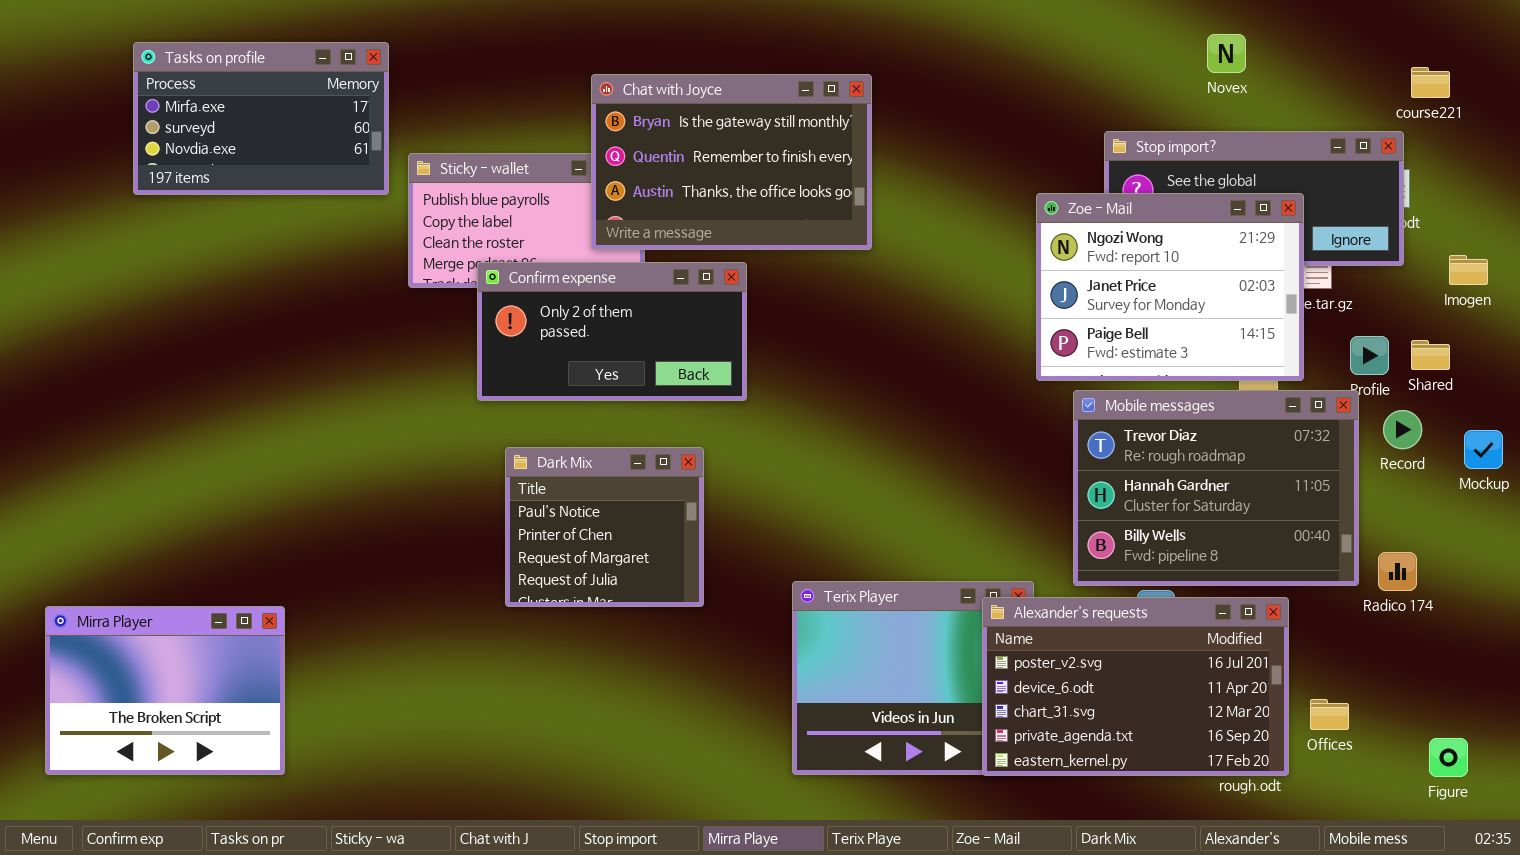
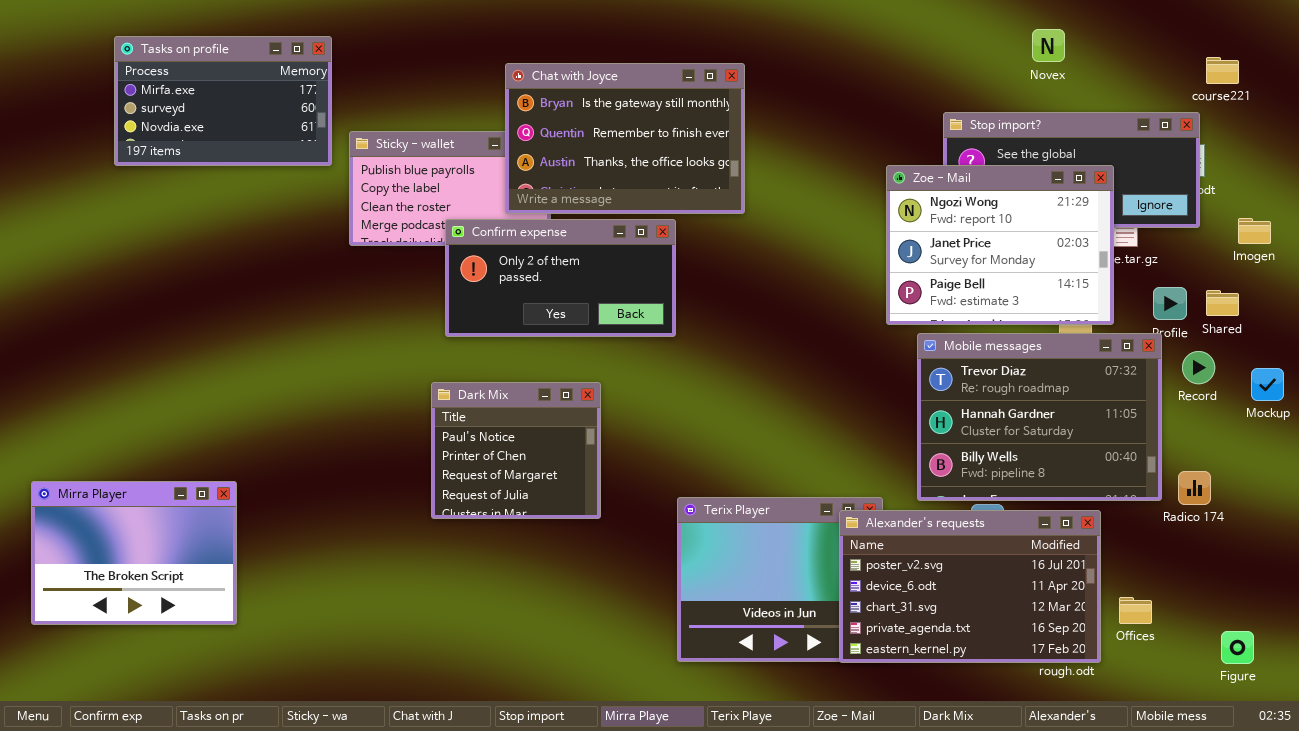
Confirm expense: [477,262,747,401] -> [445,219,676,337], moved
Mirra Player: [45,606,285,775] -> [31,481,237,625], moved

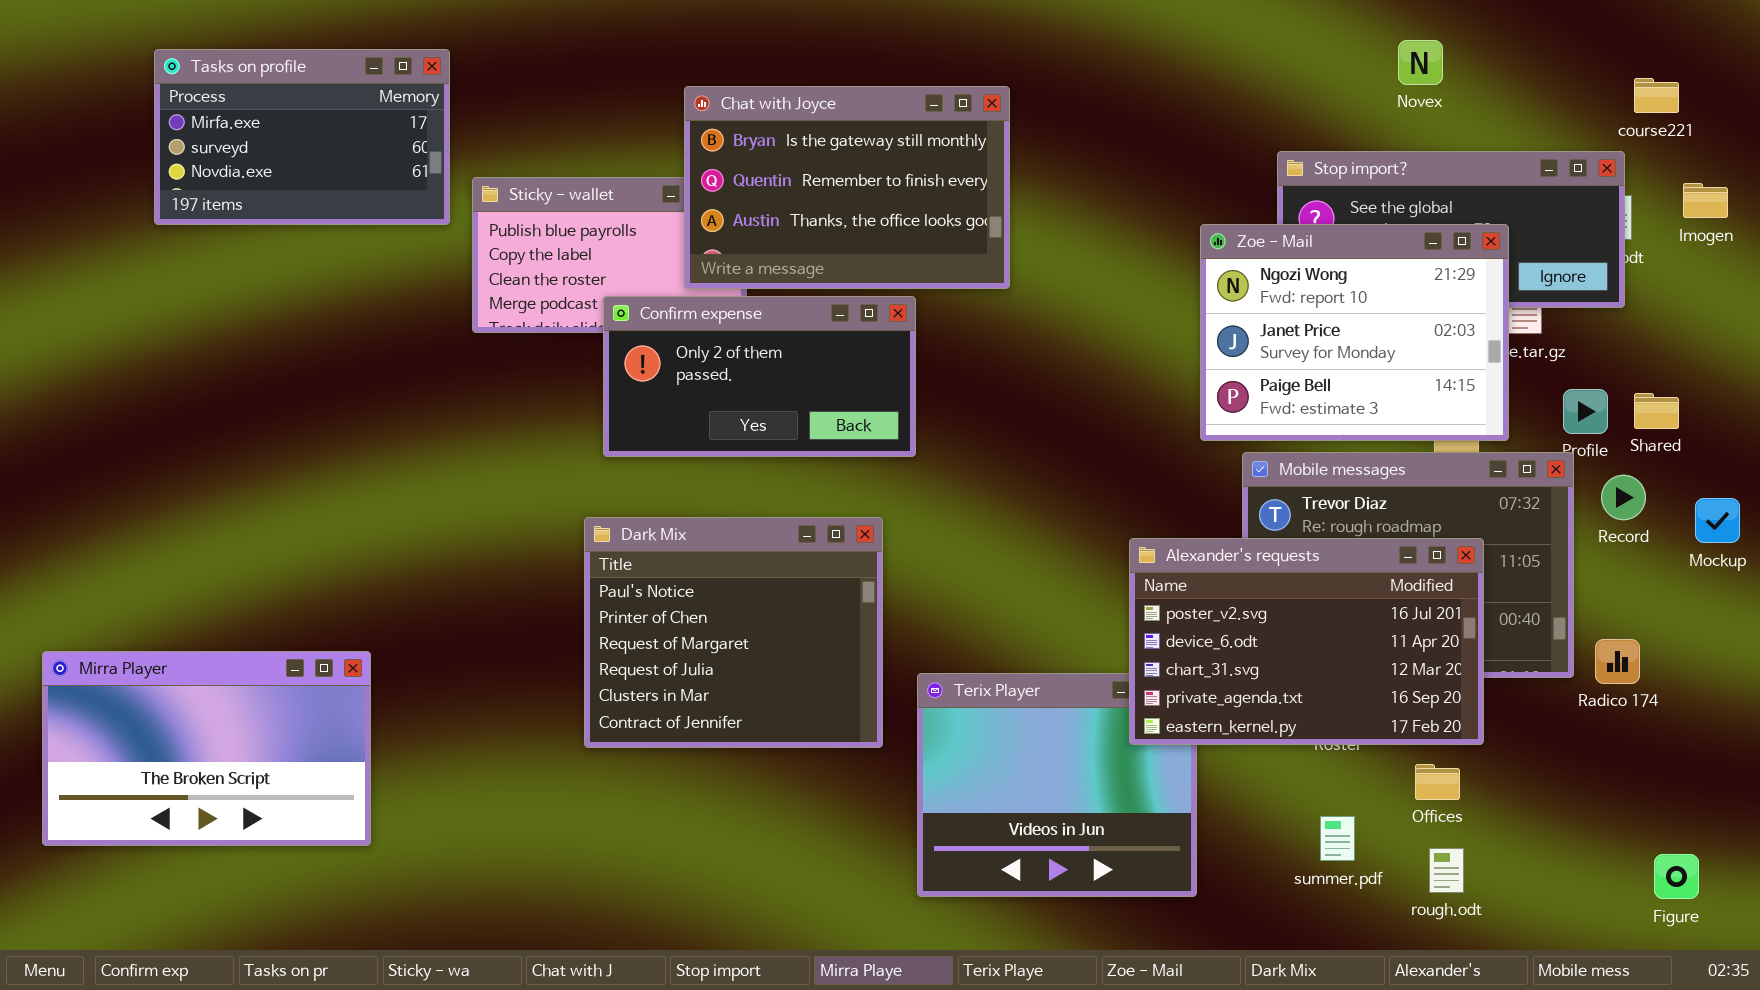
Imogen: [1238,218,1271,244] -> [1683,183,1728,218], moved
Dark Mix: [431,382,601,519] -> [584,517,883,748], resized
Mirra Player: [31,481,237,625] -> [42,651,371,846], resized
Alexander's requests: [839,510,1101,663] -> [1129,538,1484,745], moved
Offices: [1119,597,1152,624] -> [1415,764,1460,800], moved

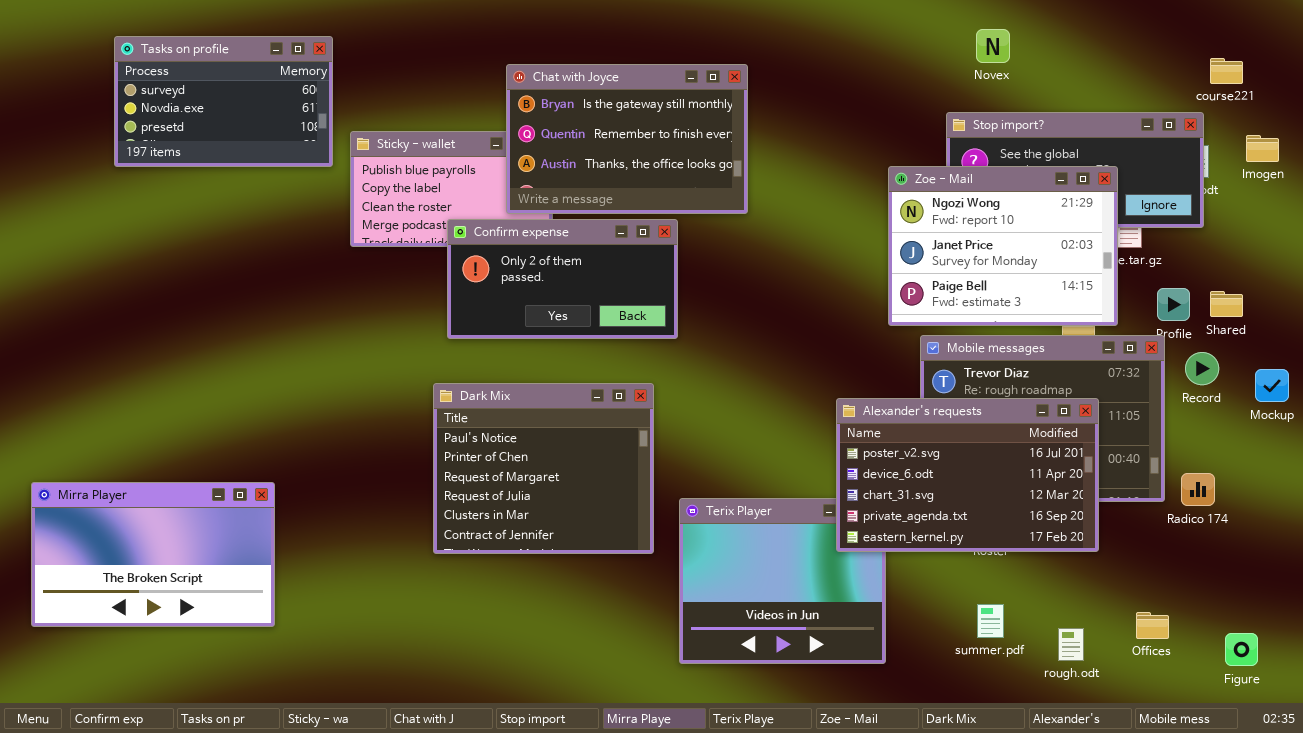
Novex: [1398,40,1443,85] -> [976,29,1010,63], moved
Tasks on profile: [154,49,450,225] -> [114,36,333,167], scrolled down 1 row
Offices: [1415,764,1460,800] -> [1136,612,1169,639], moved

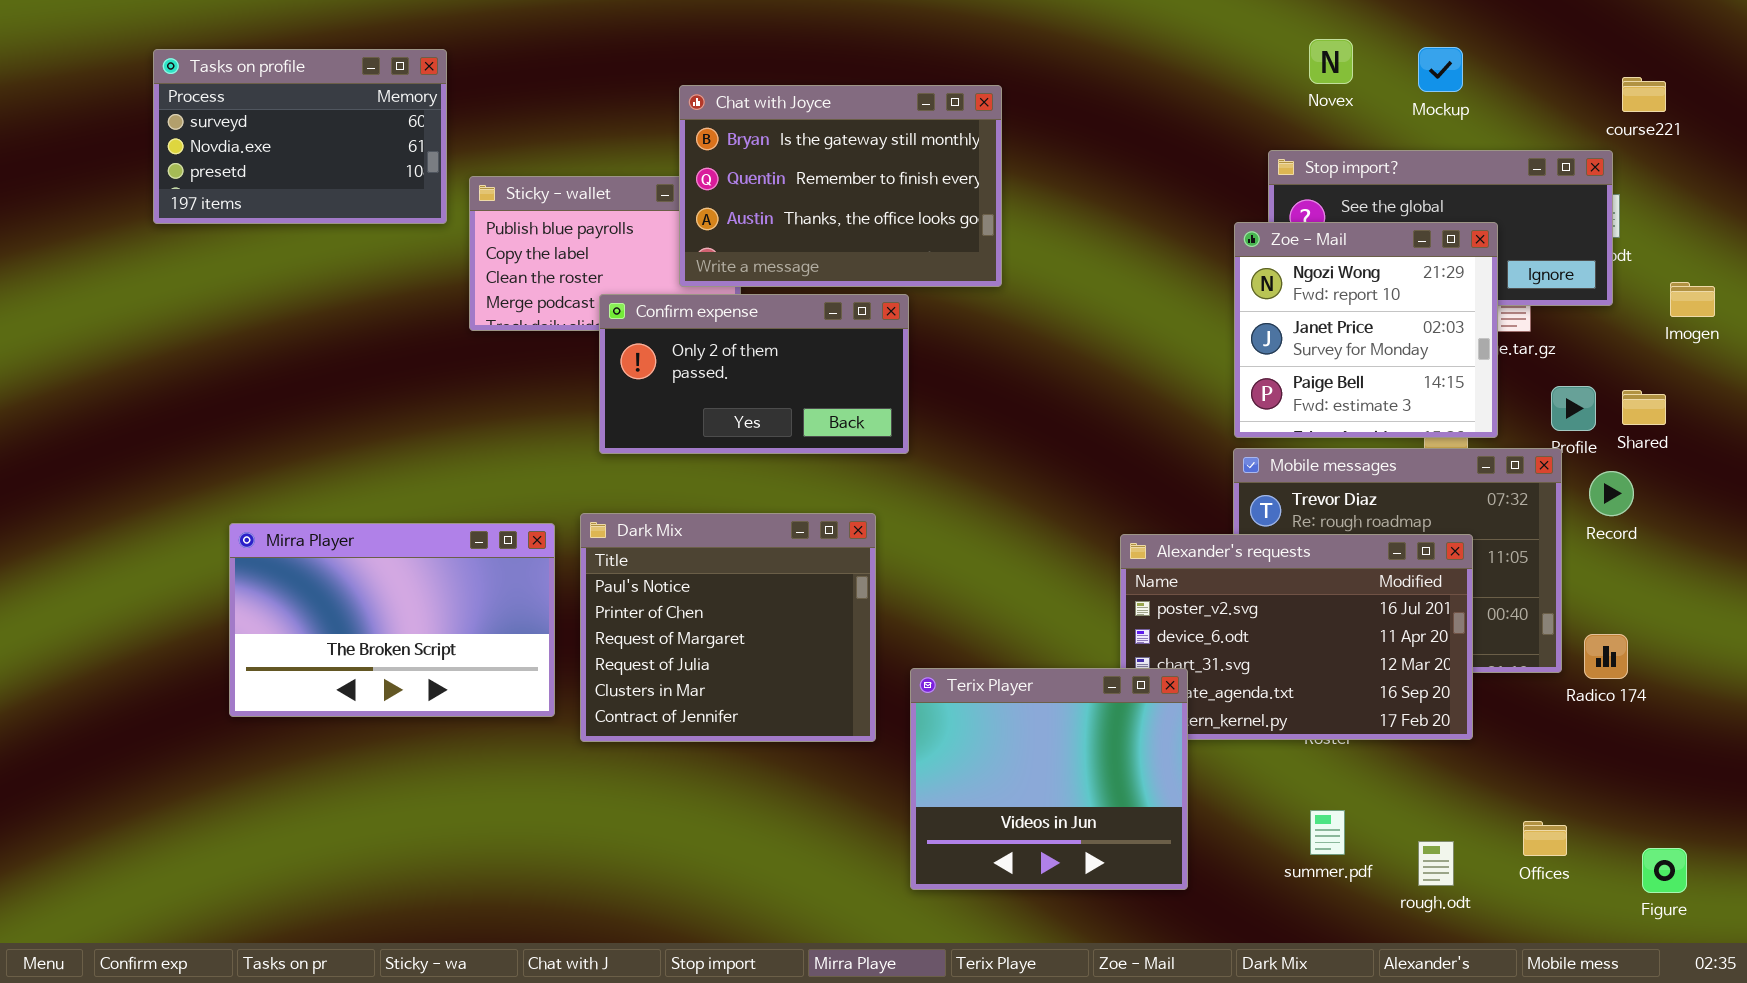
Imogen: [1246,135,1279,162] -> [1670,282,1715,317], moved
Zoe - Mail: [888,166,1118,326] -> [1234,222,1498,438], resized
Mockup: [1255,369,1289,402] -> [1418,47,1463,92], moved
Mirra Player: [31,482,275,627] -> [229,523,555,717], moved
Terix Player: [679,498,886,664] -> [910,668,1188,890], raised

